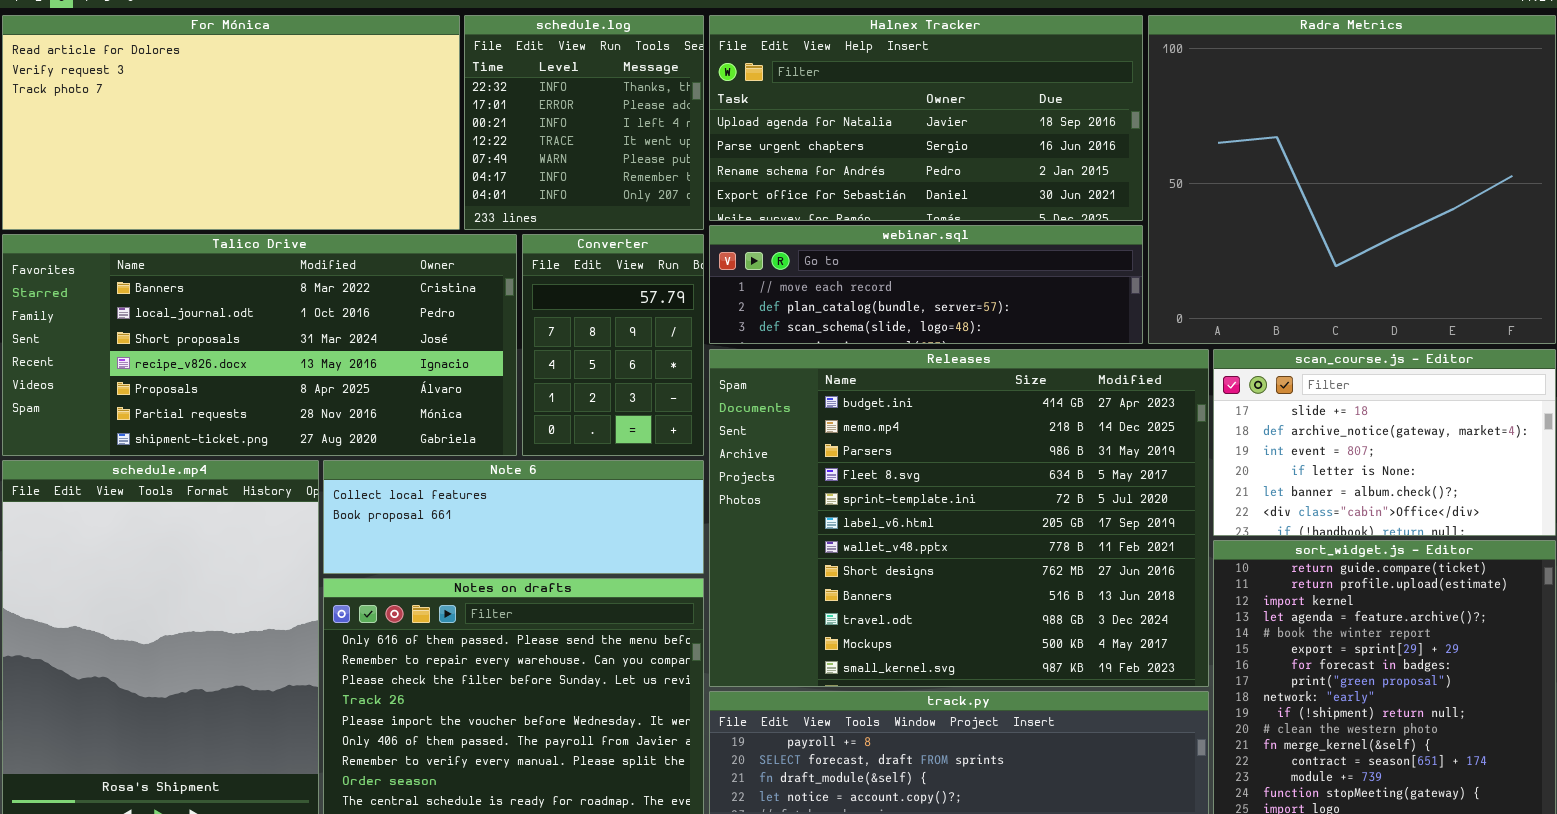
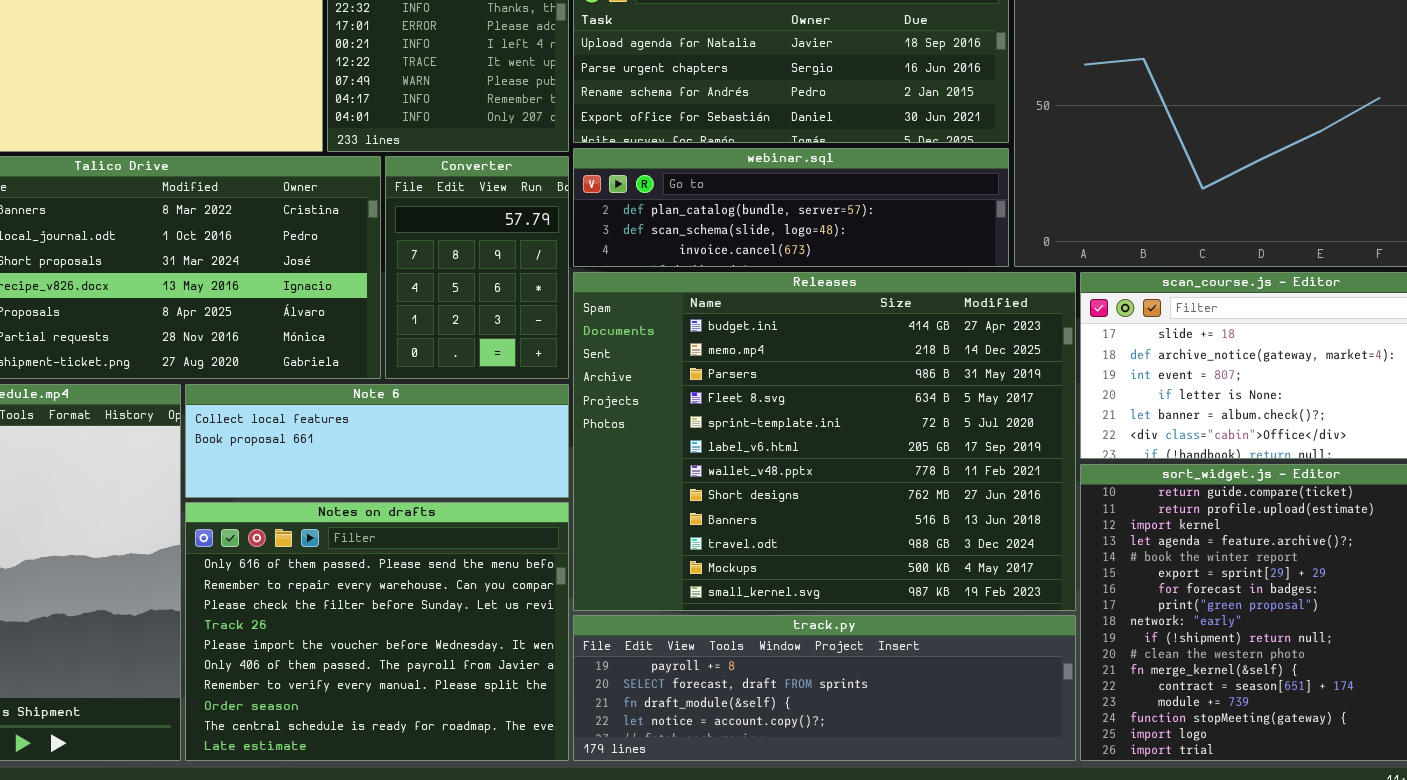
webinar.sql: [709,225,1143,344] -> [573,148,1009,267], scrolled down 1 row

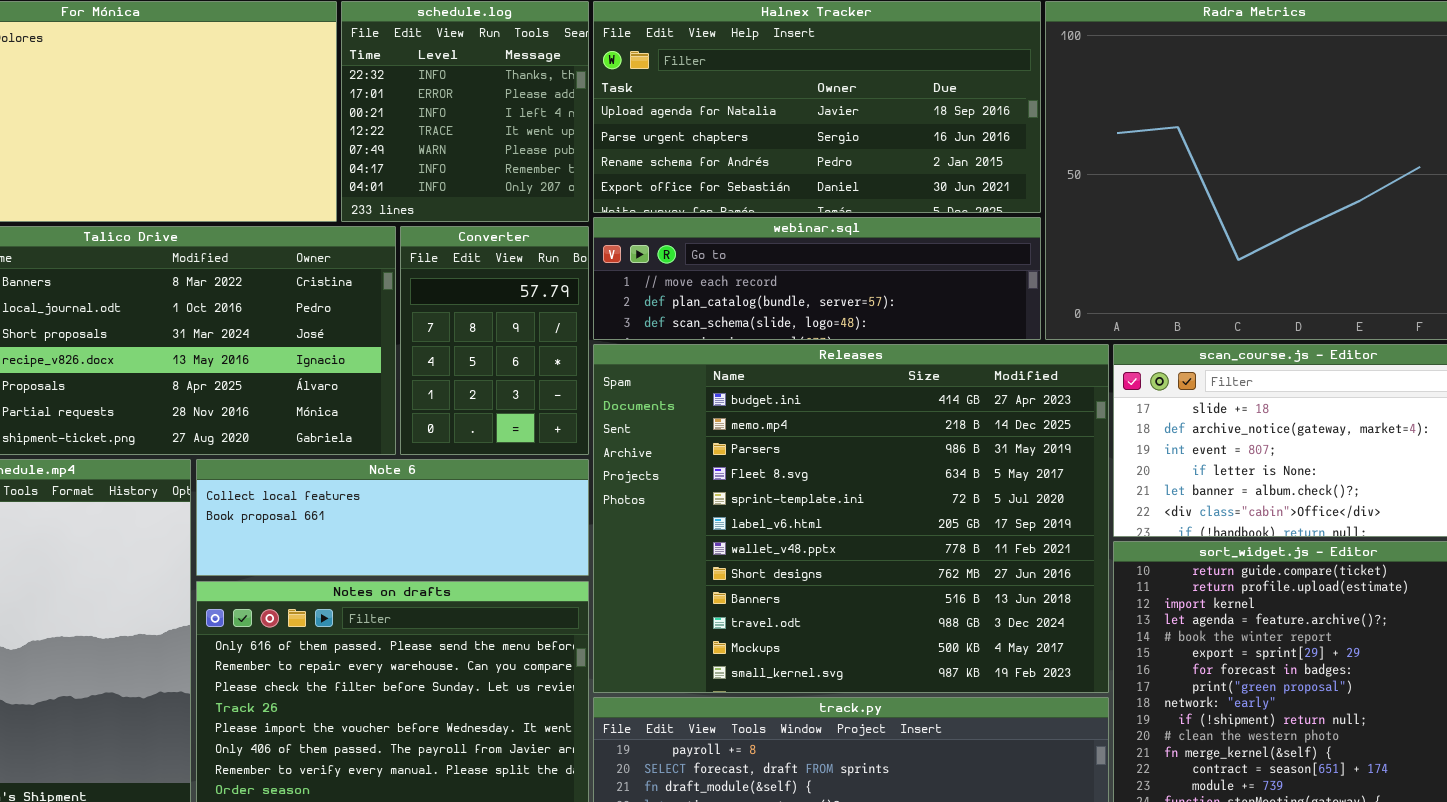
webinar.sql: [573,148,1009,267] -> [593,217,1041,340], scrolled up 1 row

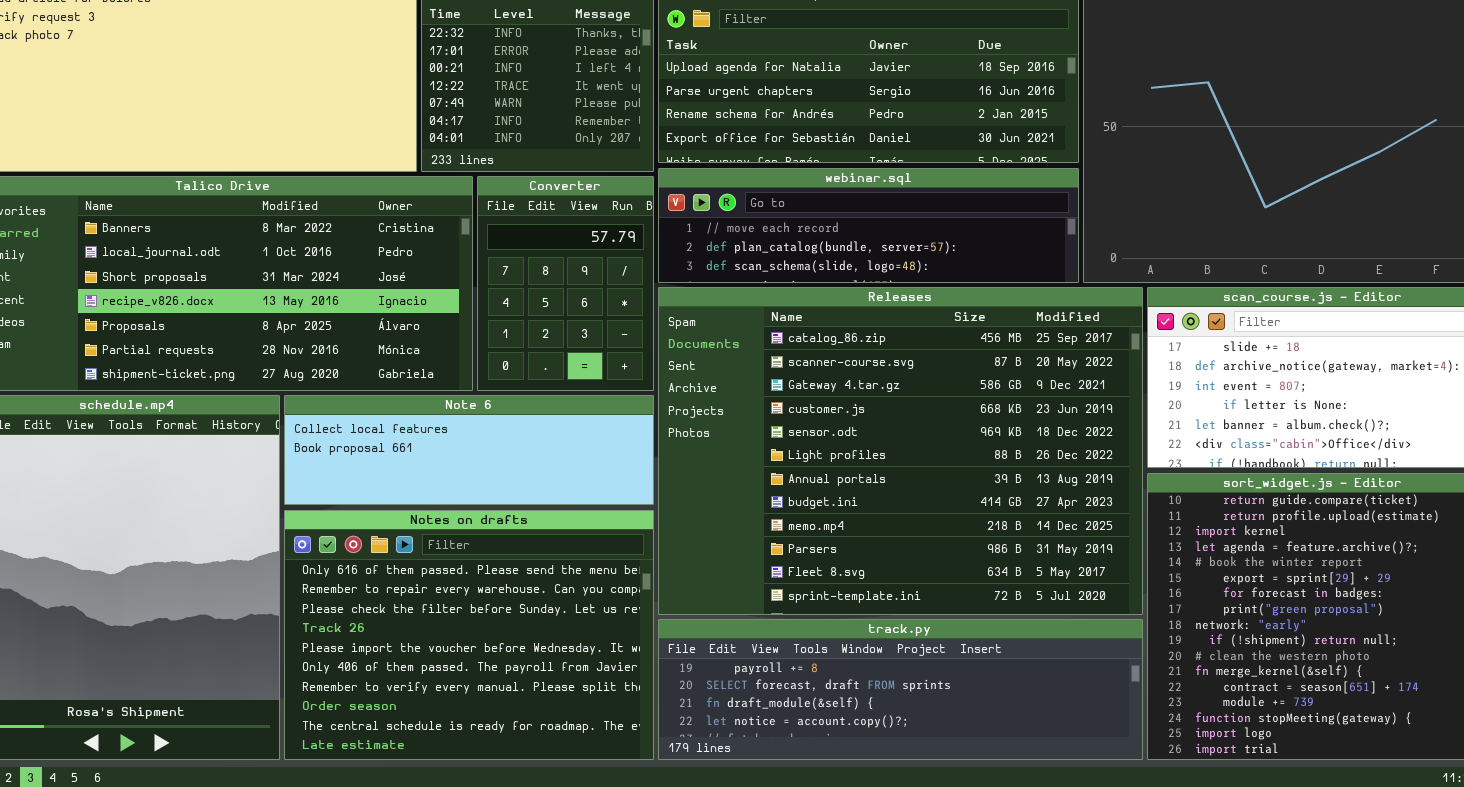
Releases: [593,344,1109,693] -> [658,287,1143,615], scrolled up 7 rows

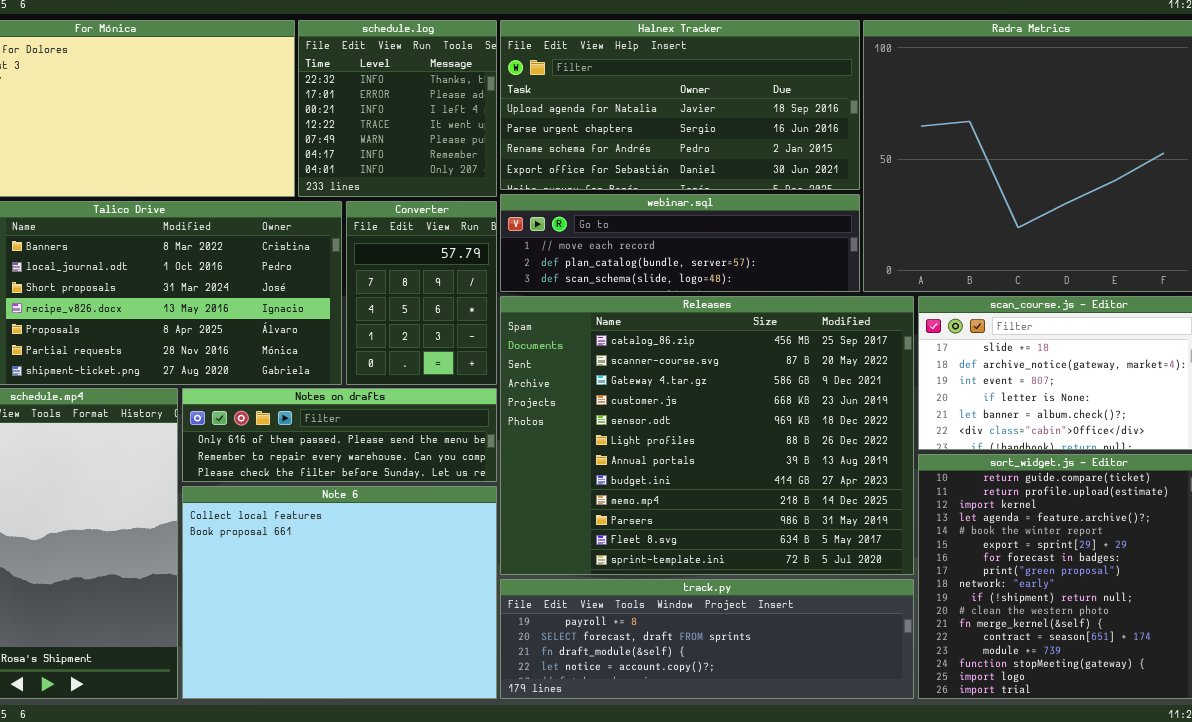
Note 6: [284,395,654,505] -> [182,486,497,699], moved, resized
Notes on drafts: [284,510,654,760] -> [182,388,497,482], moved, resized

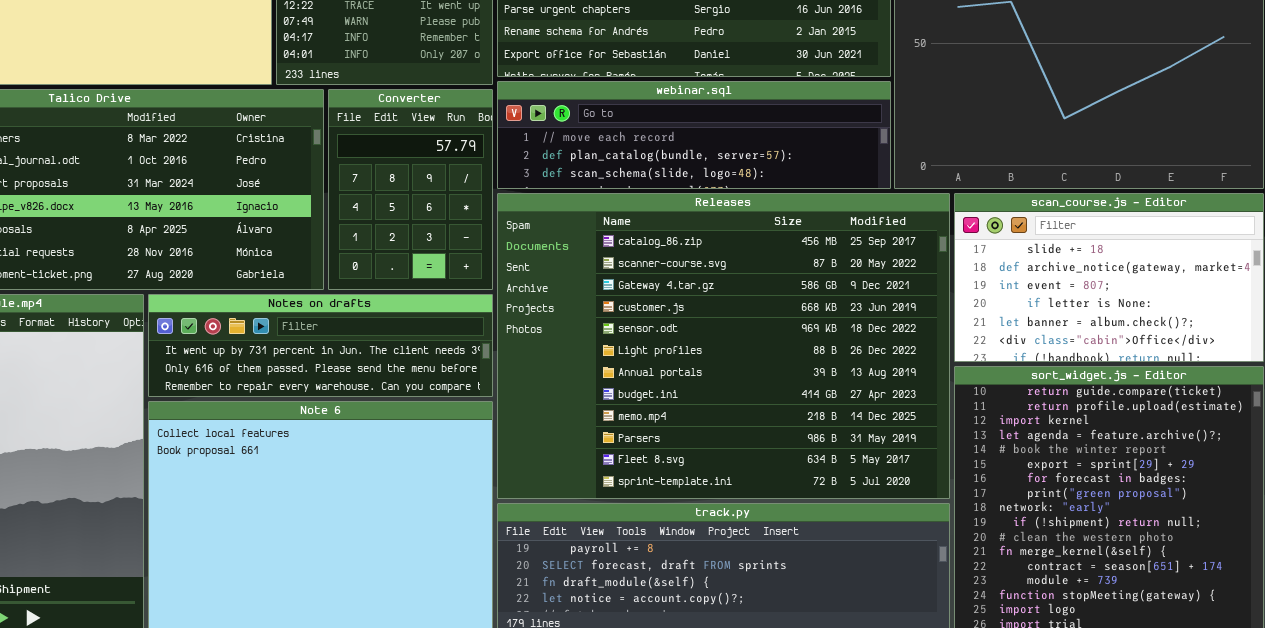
Notes on drafts: [182,388,497,482] -> [148,294,493,397], scrolled up 1 row

